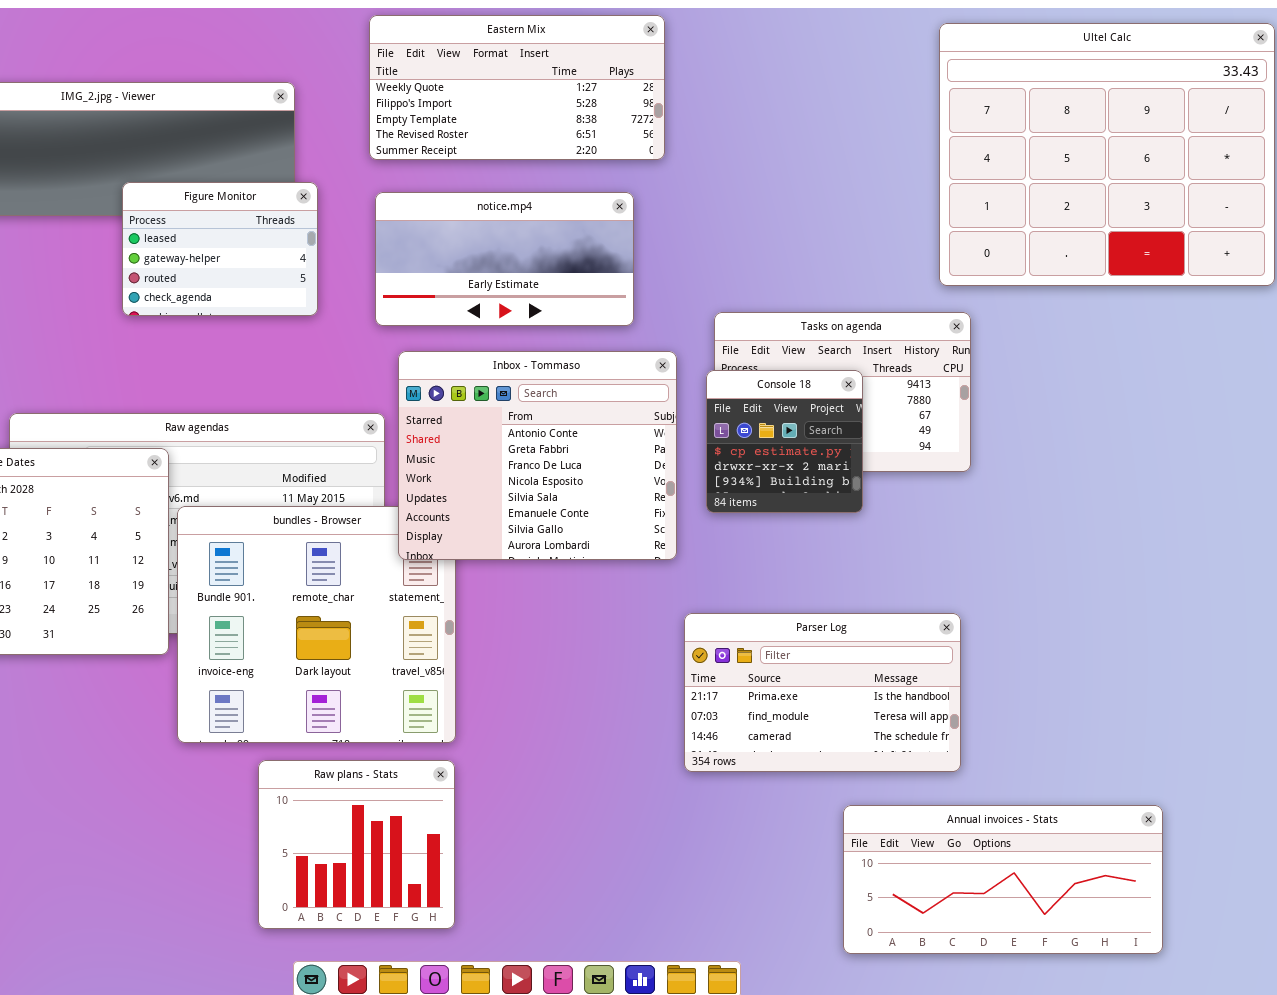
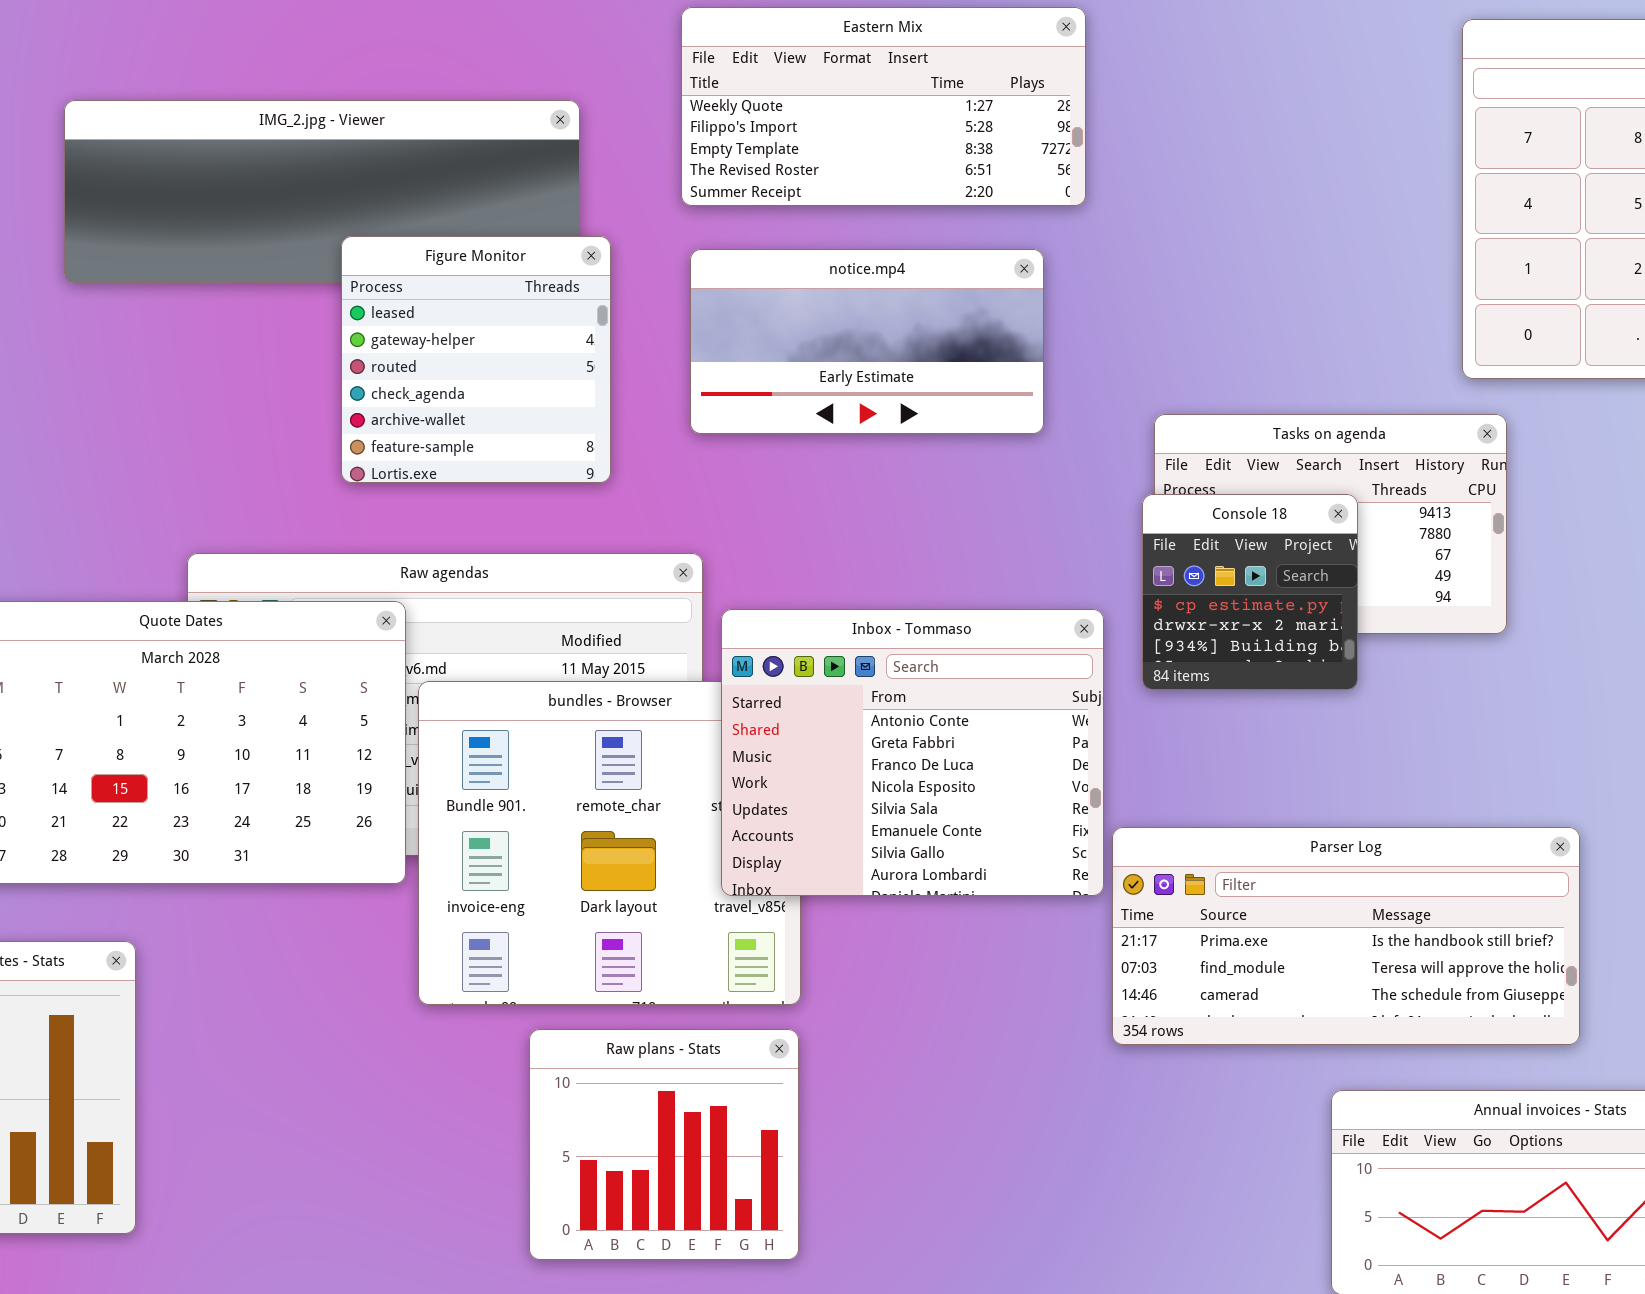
Figure Monitor: [122,182,318,316] -> [341,236,611,483], resized
Inbox - Tommaso: [398,351,677,560] -> [721,609,1104,896], moved
Parser Log: [684,613,961,772] -> [1112,827,1580,1045], resized

